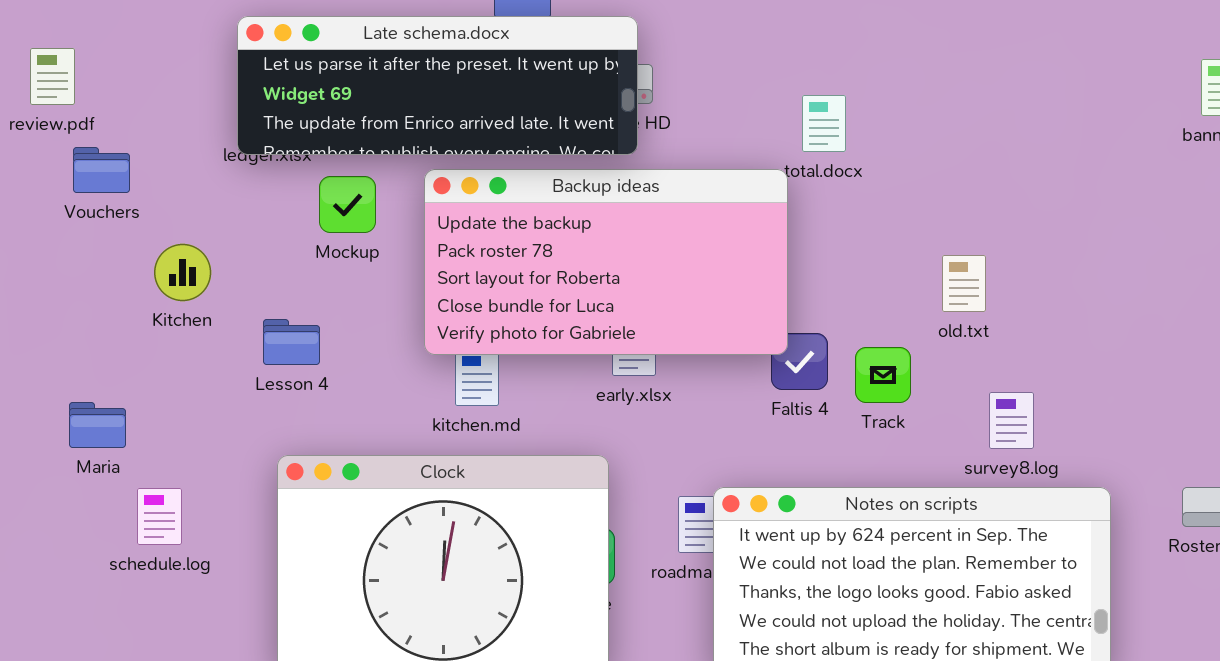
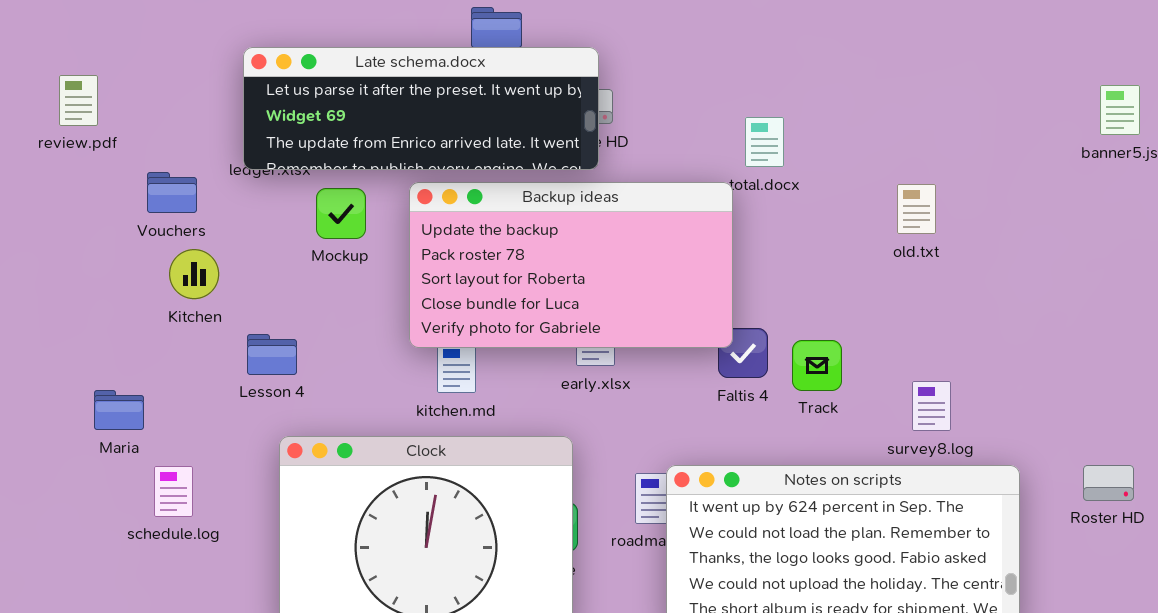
Vouchers: [73,147,130,193] -> [147,172,197,213], moved
old.txt: [942,255,986,312] -> [897,184,936,234], moved
Lesson 4: [263,319,320,365] -> [247,334,297,375], moved

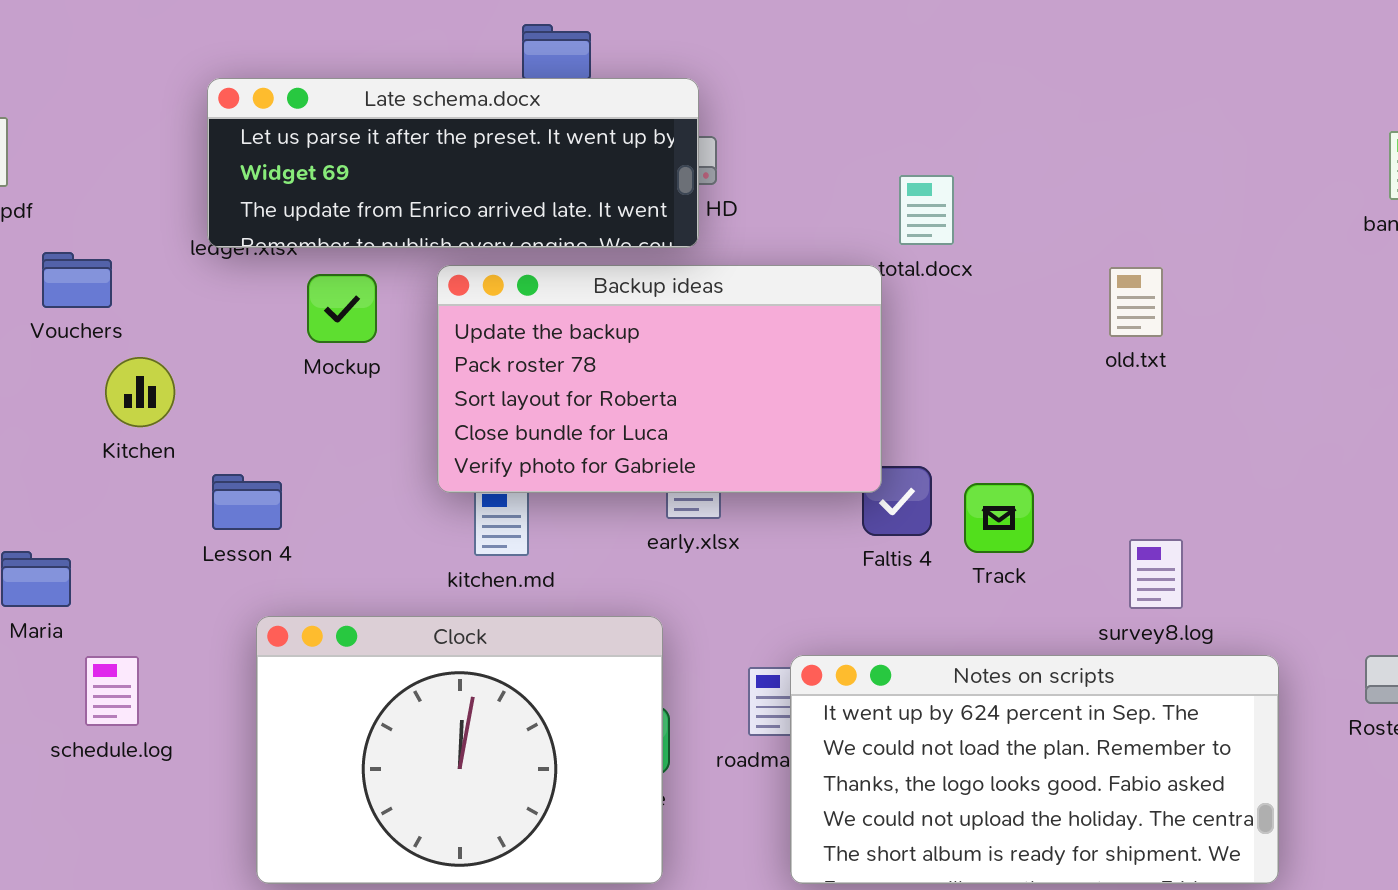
Vouchers: [147,172,197,213] -> [42,252,112,308], moved

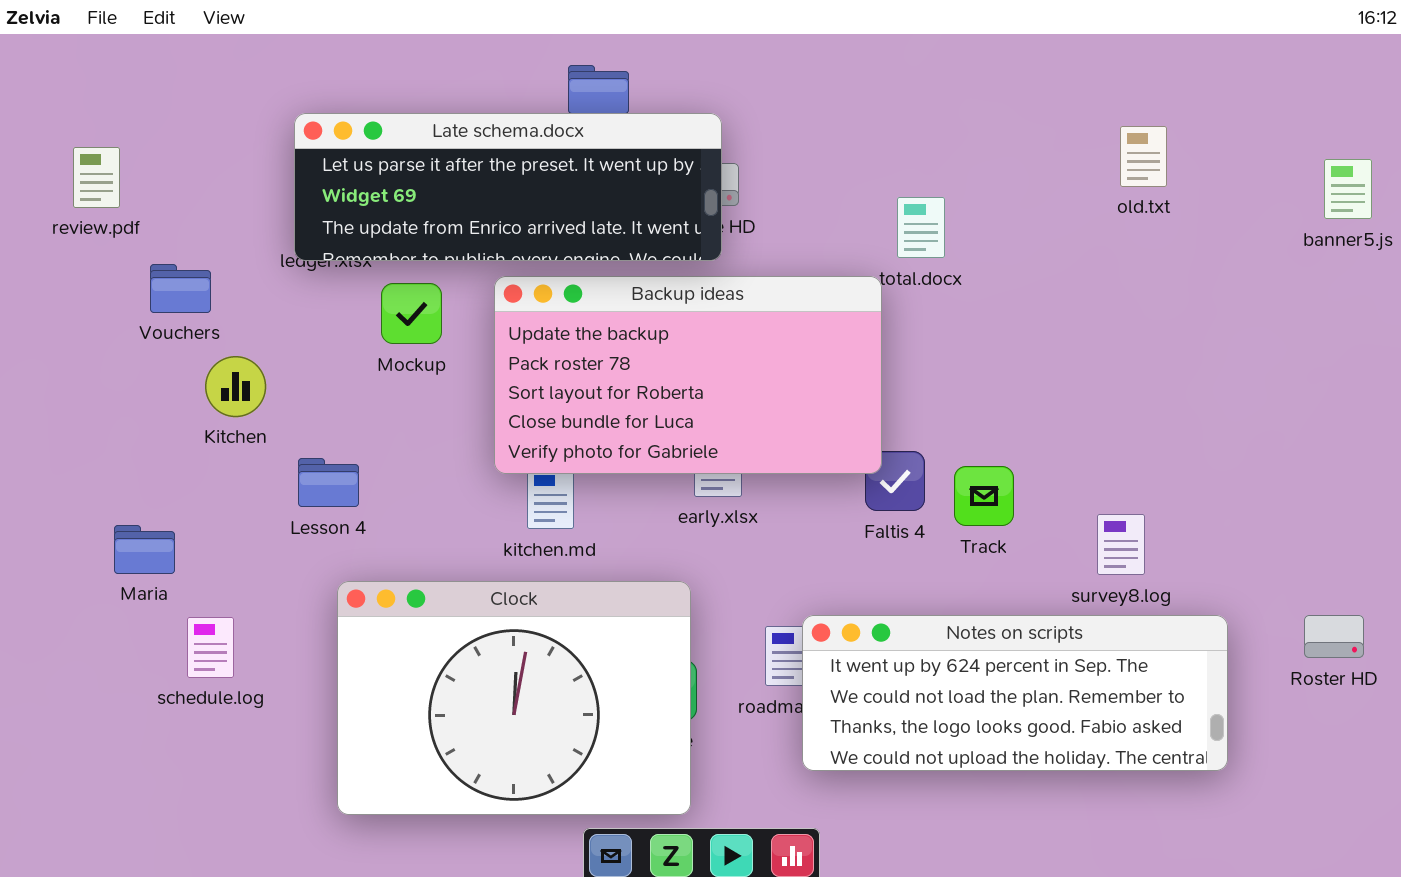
old.txt: [1109,267,1163,337] -> [1120,126,1167,187], moved
Notes on scripts: [790,655,1279,884] -> [802,615,1228,771], resized

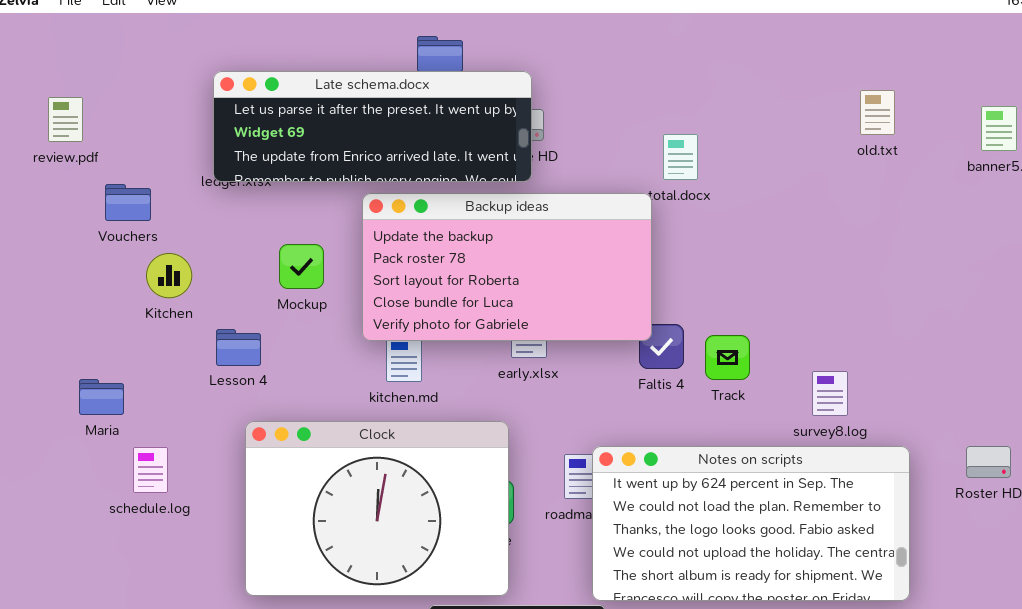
old.txt: [1120,126,1167,187] -> [860,90,895,135], moved
Mockup: [381,283,442,344] -> [279,244,324,289], moved
Notes on scripts: [802,615,1228,771] -> [592,446,910,601], resized

